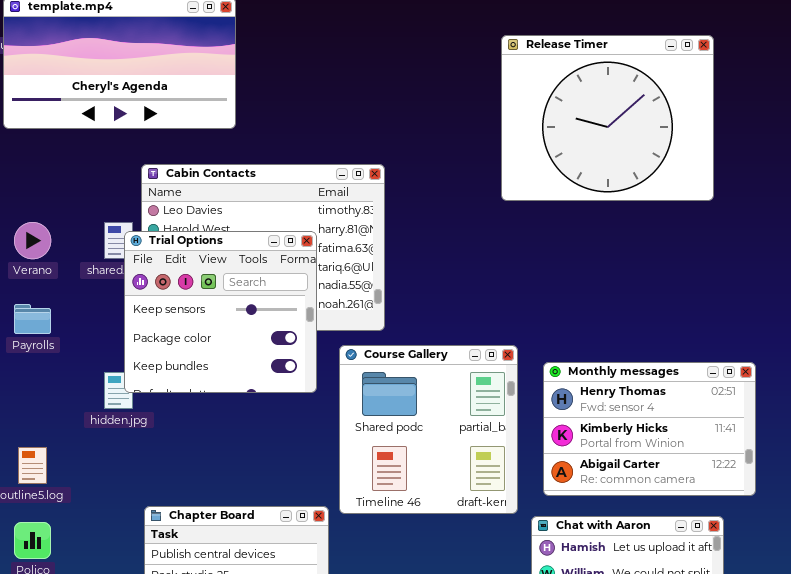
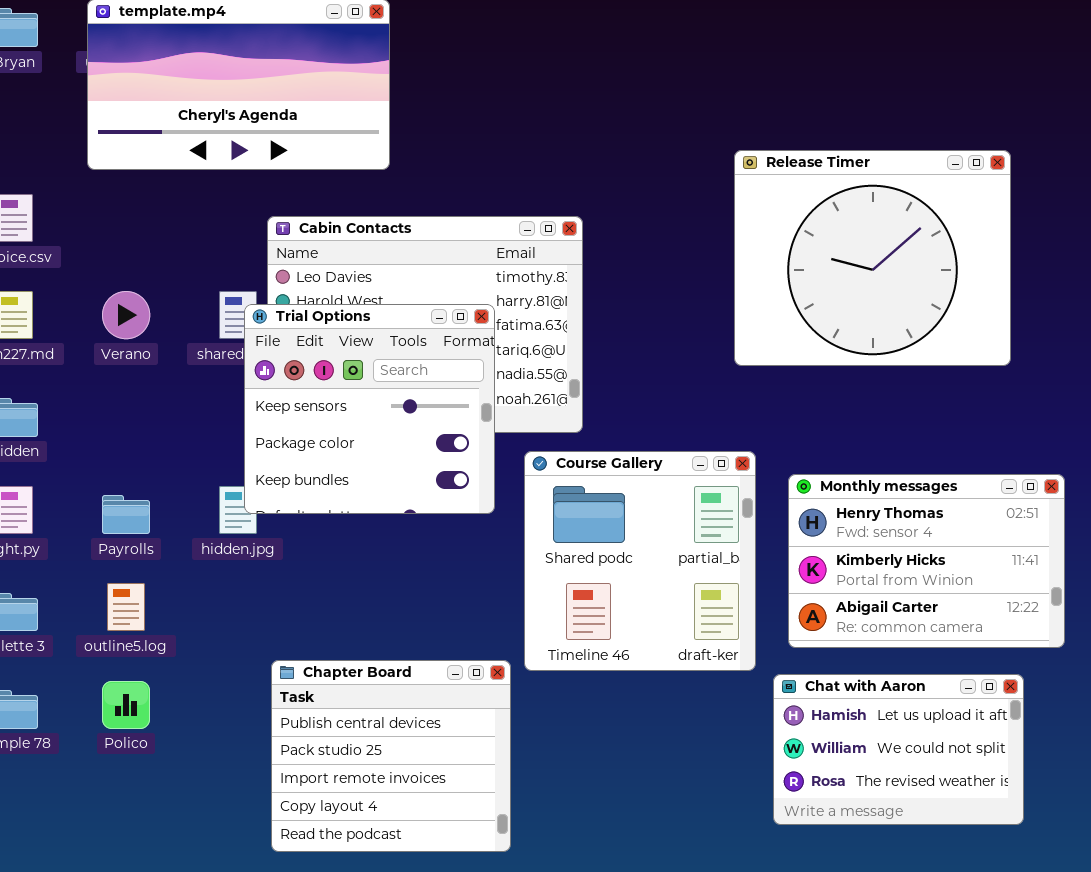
Release Timer: [501,35,714,201] -> [734,150,1011,366], moved
Payrolls: [14,304,51,334] -> [102,495,150,534], moved

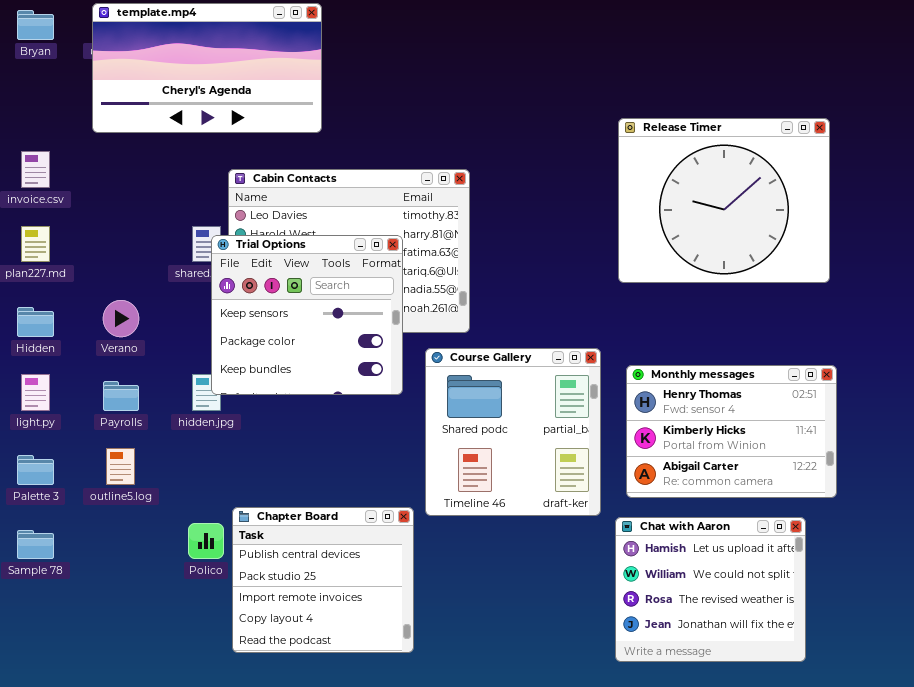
Release Timer: [734,150,1011,366] -> [618,118,830,283], moved
Verano: [102,291,150,339] -> [103,300,139,337], moved
Chat with Aaron: [773,674,1024,825] -> [615,517,806,662], resized
Polico: [102,681,150,729] -> [188,523,224,559], moved

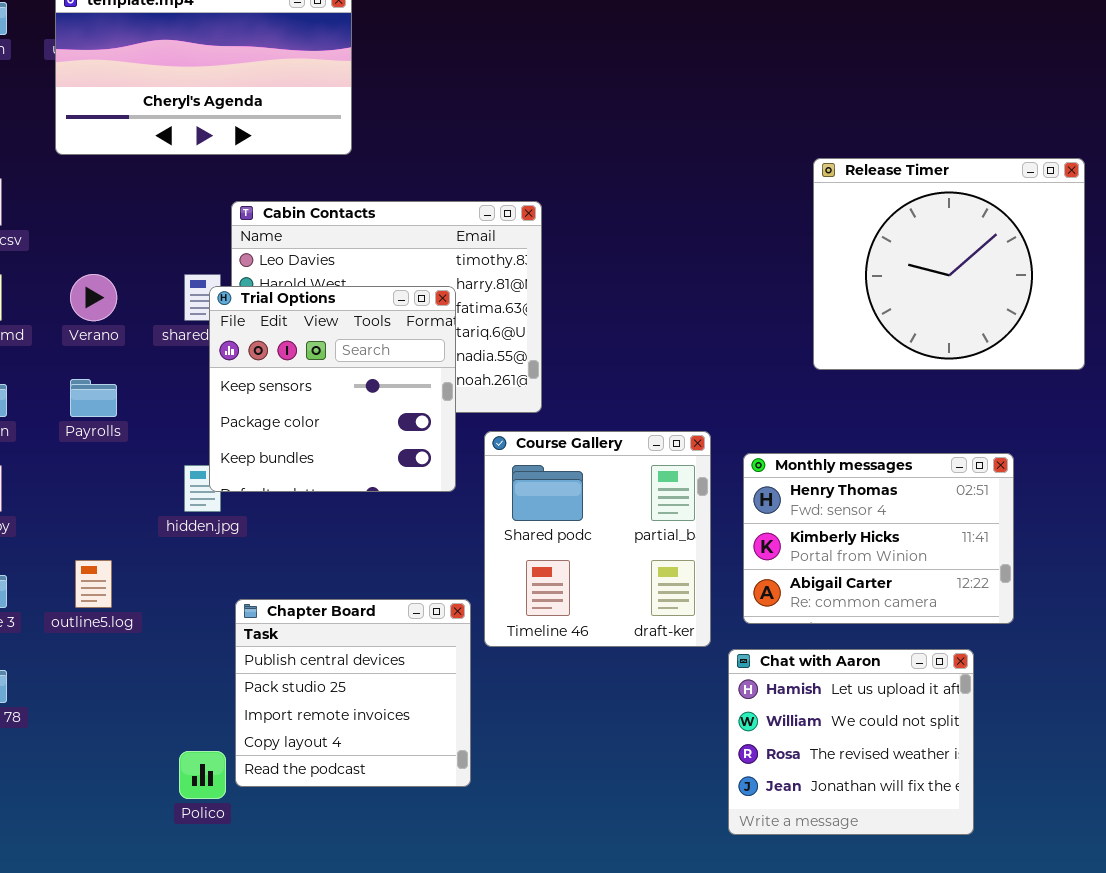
Release Timer: [618,118,830,283] -> [813,158,1085,370], moved
Verano: [103,300,139,337] -> [70,274,117,321], moved
Payrolls: [103,381,139,411] -> [70,379,117,417], moved
Chapter Board: [232,507,414,653] -> [235,599,471,787], moved
Polico: [188,523,224,559] -> [179,751,226,799], moved

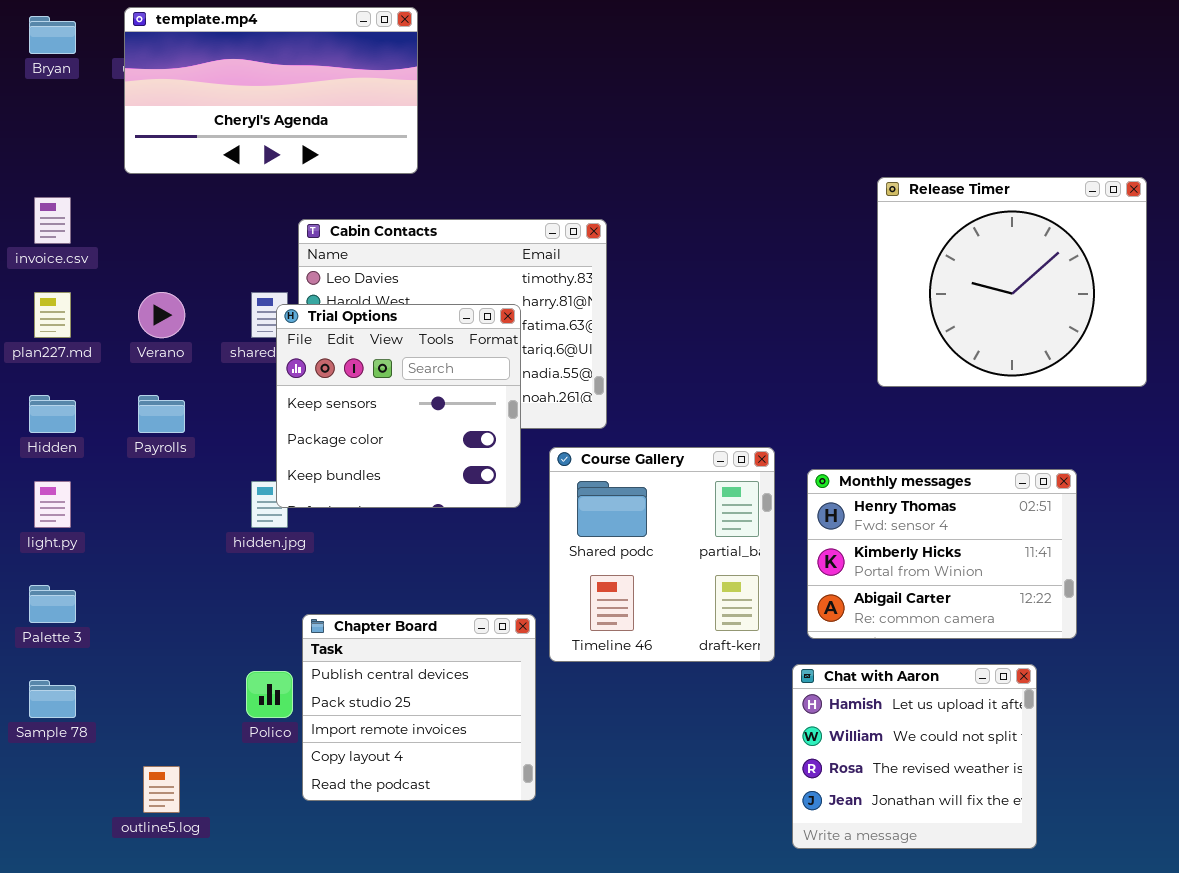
outline5.log: [75,560,112,608] -> [143,766,180,813], moved
Polico: [179,751,226,799] -> [246,671,293,718], moved

